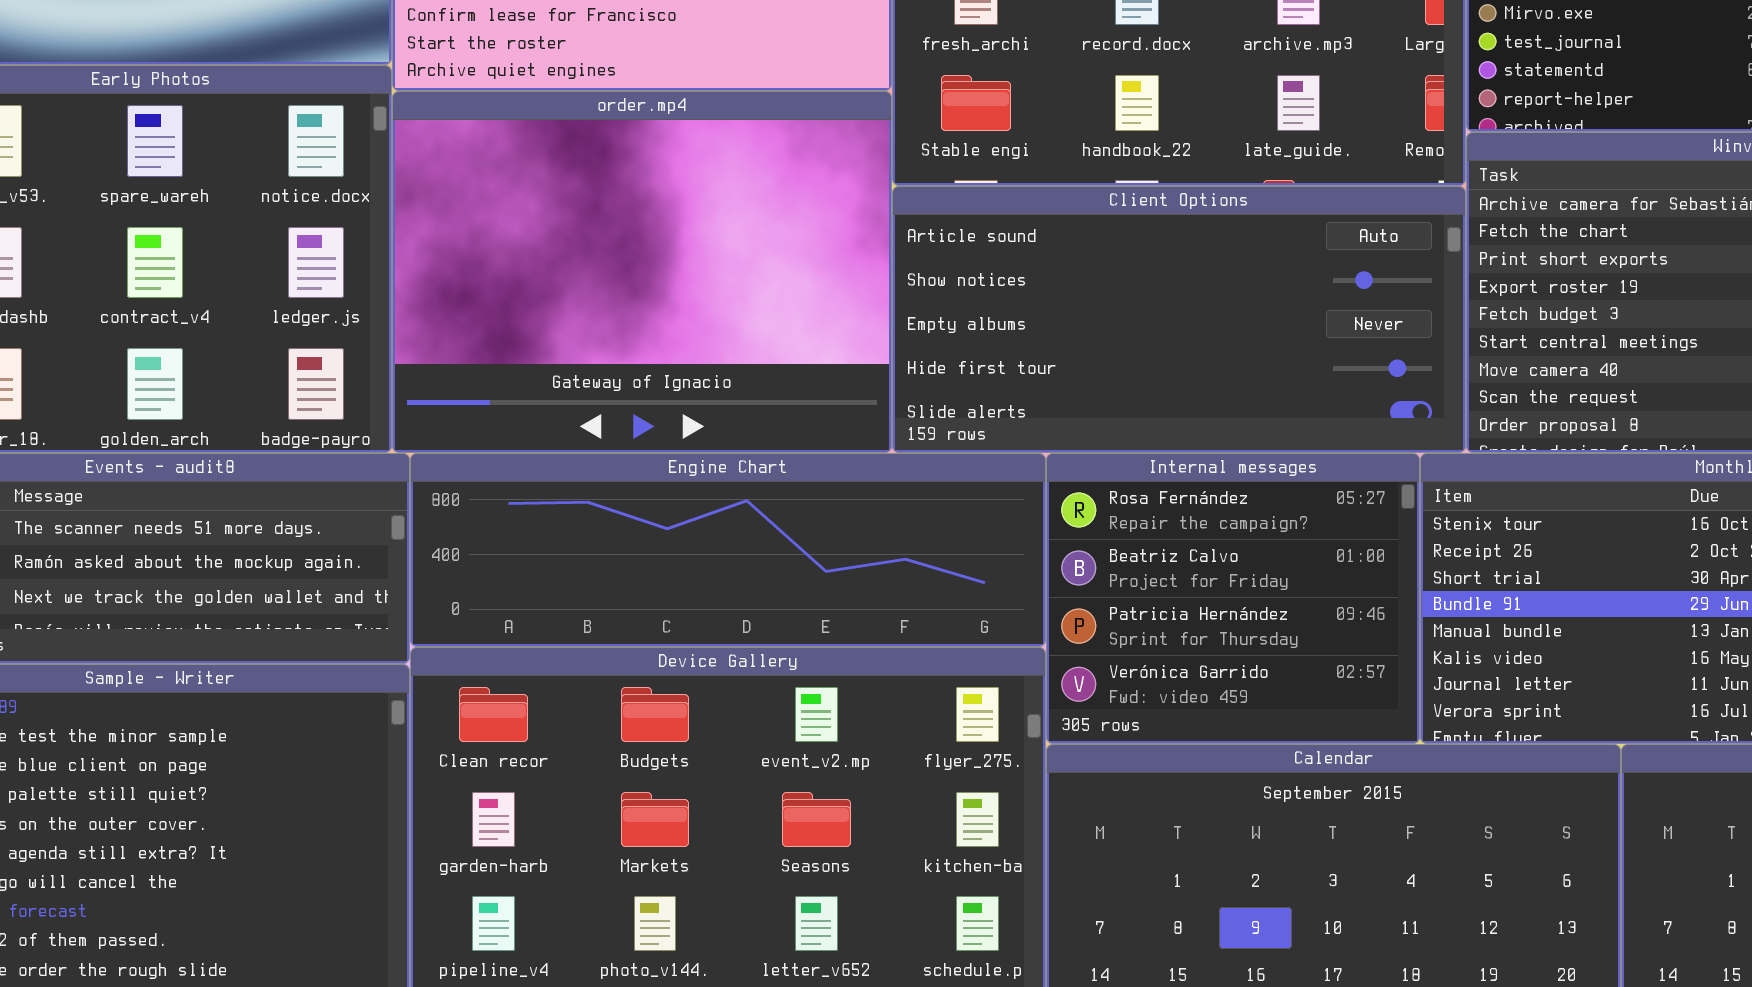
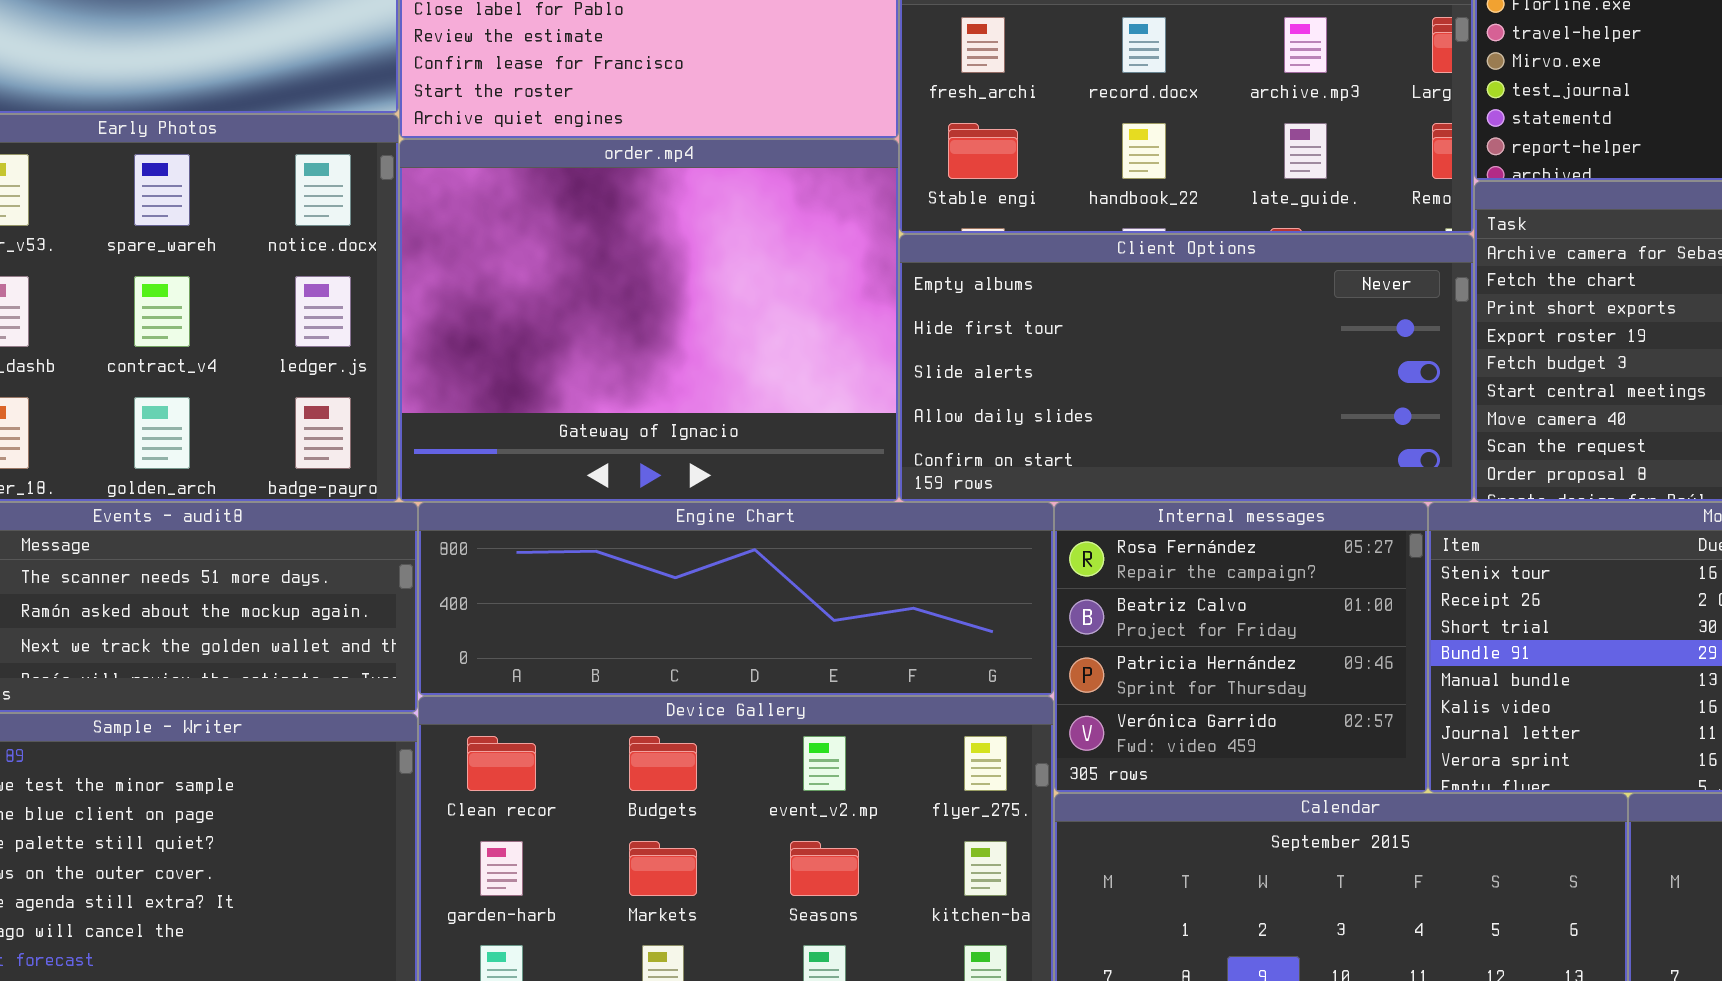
Client Options: [892,186,1466,453] -> [899,234,1474,502], scrolled down 2 rows

